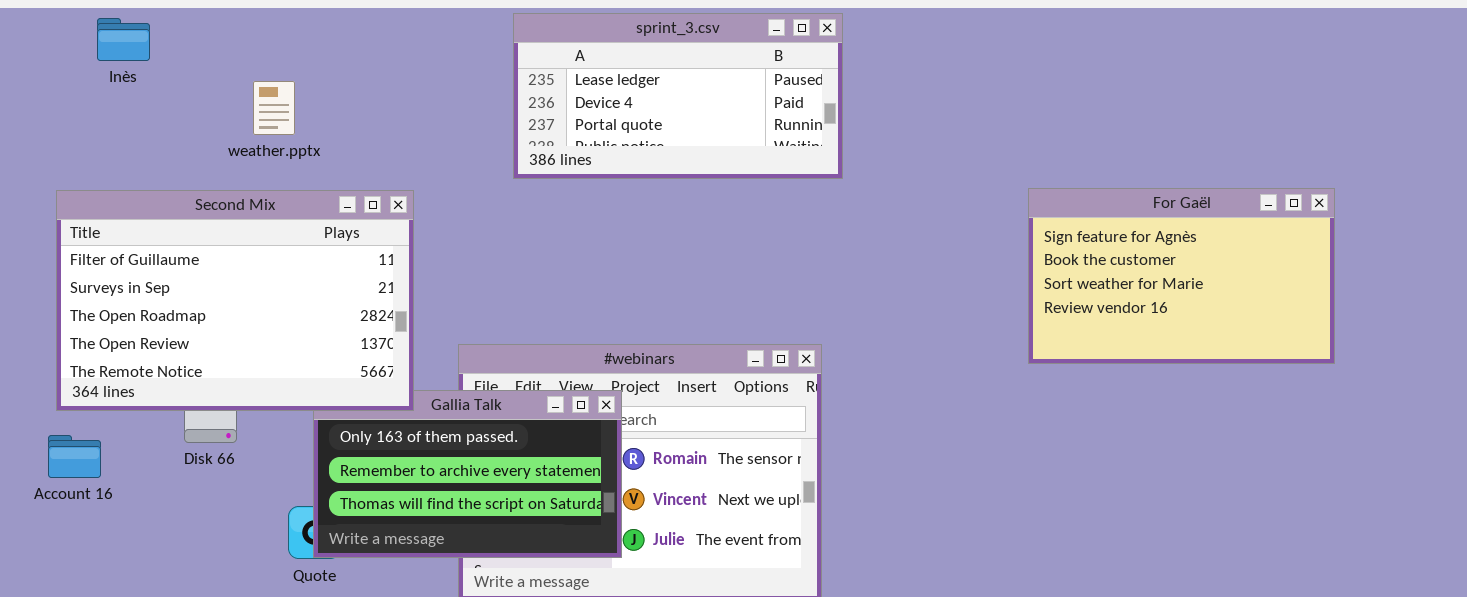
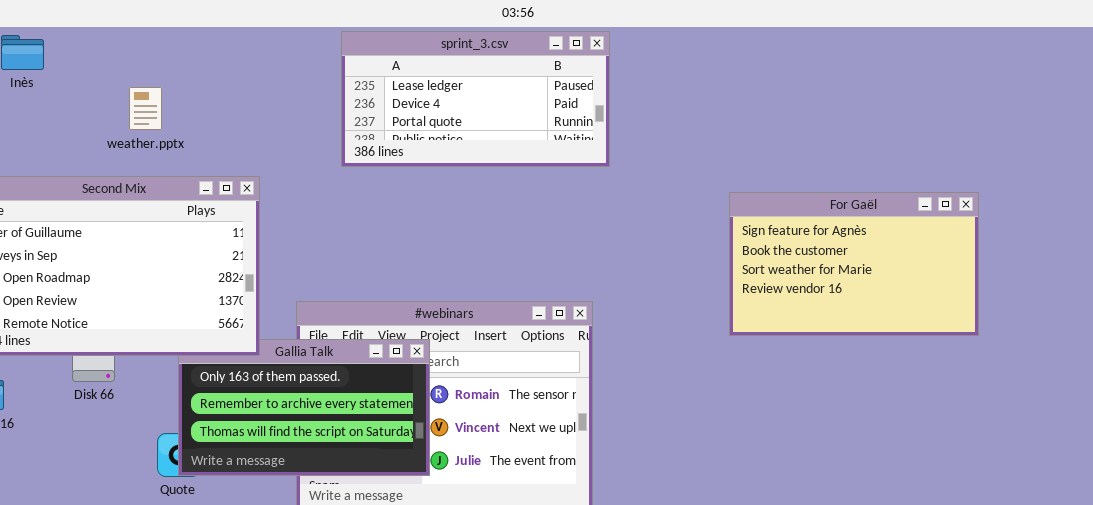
For Gaël: [1028,188,1335,364] -> [729,192,979,336], moved

